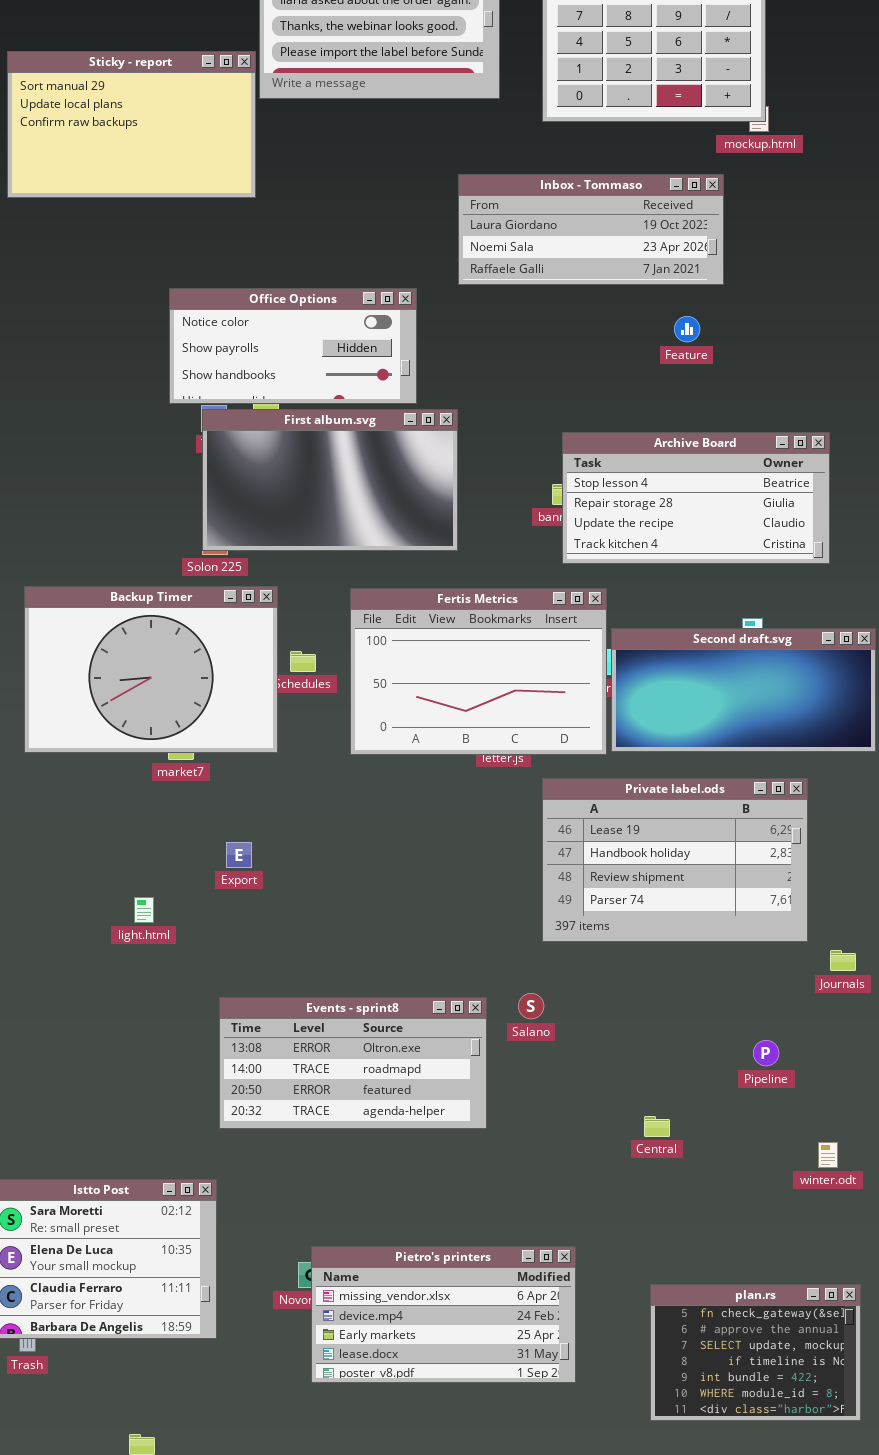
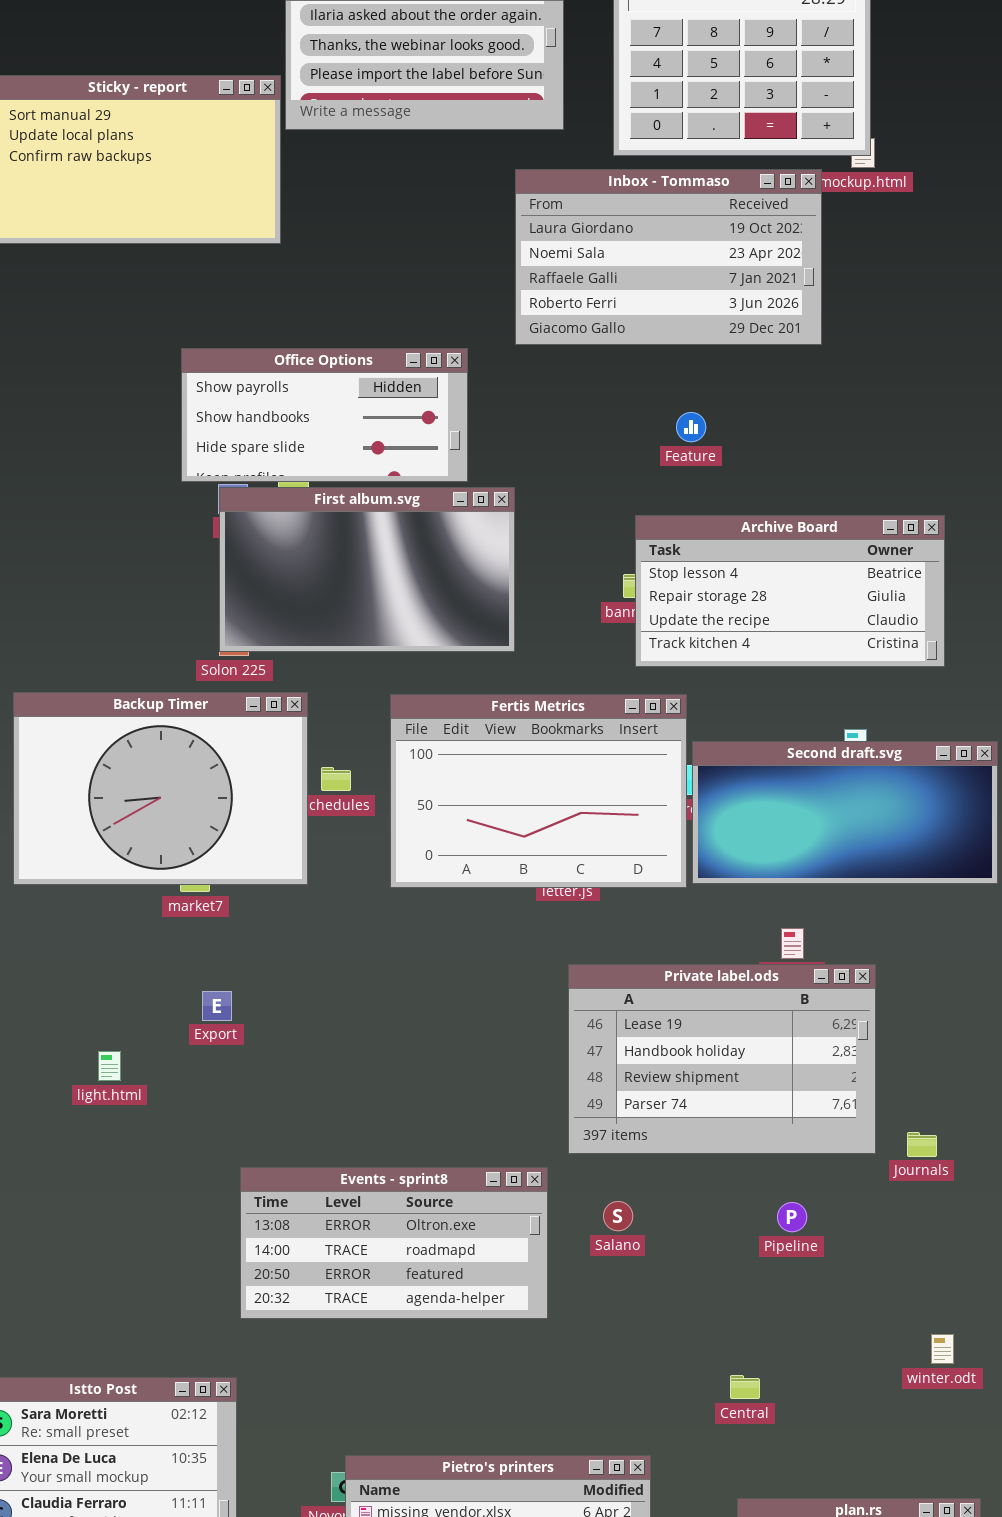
Inbox - Tommaso: [458,174,724,285] -> [515,169,822,345], resized
Office Options: [169,288,417,404] -> [181,348,468,482], scrolled down 1 row
Feature: [674,316,700,342] -> [676,412,706,442], moved
Private label.ods: [542,778,808,942] -> [568,964,876,1154], moved
Export: [226,842,252,868] -> [202,991,232,1021], moved
light.html: [134,897,154,923] -> [98,1051,121,1081], moved
Journals: [830,950,856,971] -> [907,1132,937,1157], moved
Salano: [518,993,544,1019] -> [603,1201,633,1231], moved
Pipeline: [753,1040,779,1066] -> [777,1202,807,1232], moved
Central: [644,1116,670,1137] -> [730,1375,760,1399], moved

